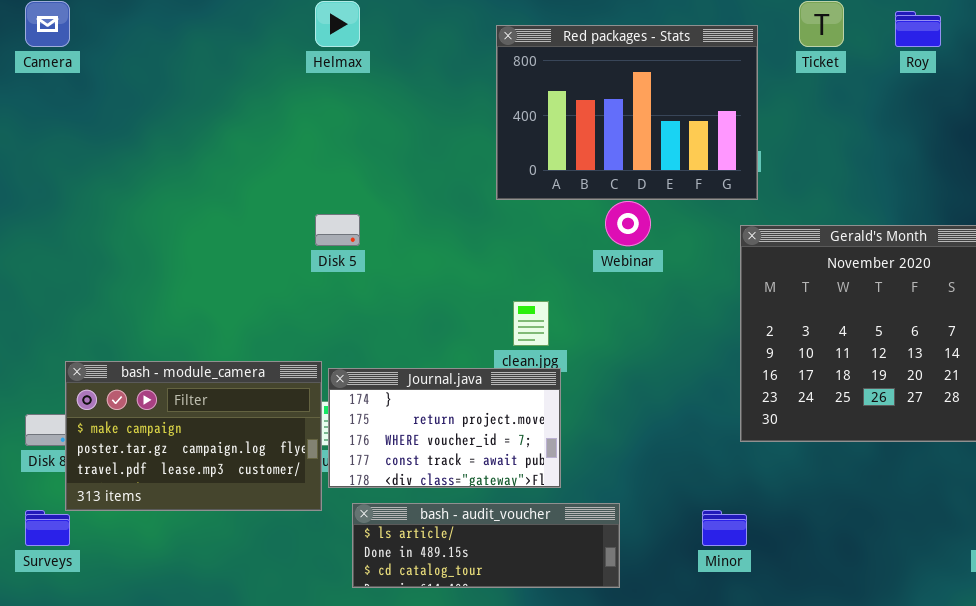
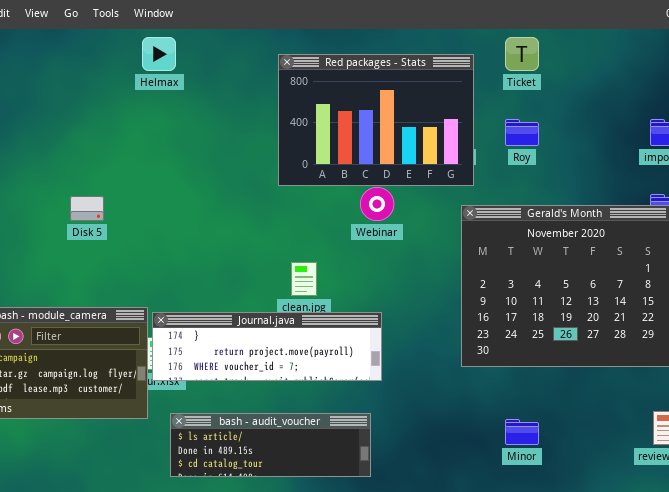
Roy: [895,11,941,47] -> [505,119,539,146], moved
Disk 5: [315,214,360,246] -> [70,196,104,221], moved
Journal.java: [328,368,561,488] -> [152,312,382,381], resized
Minor: [702,510,747,546] -> [505,419,539,445], moved

